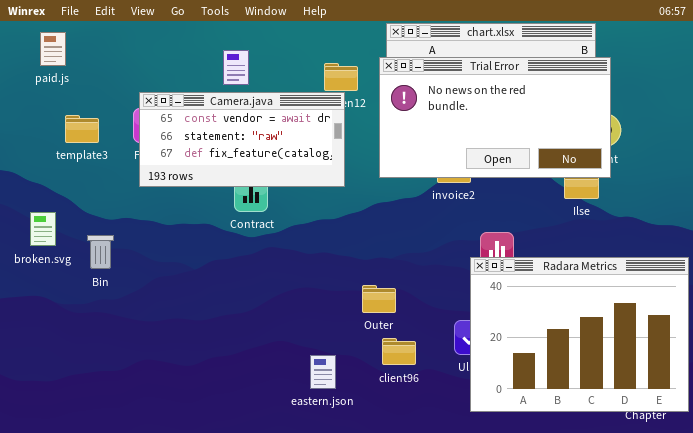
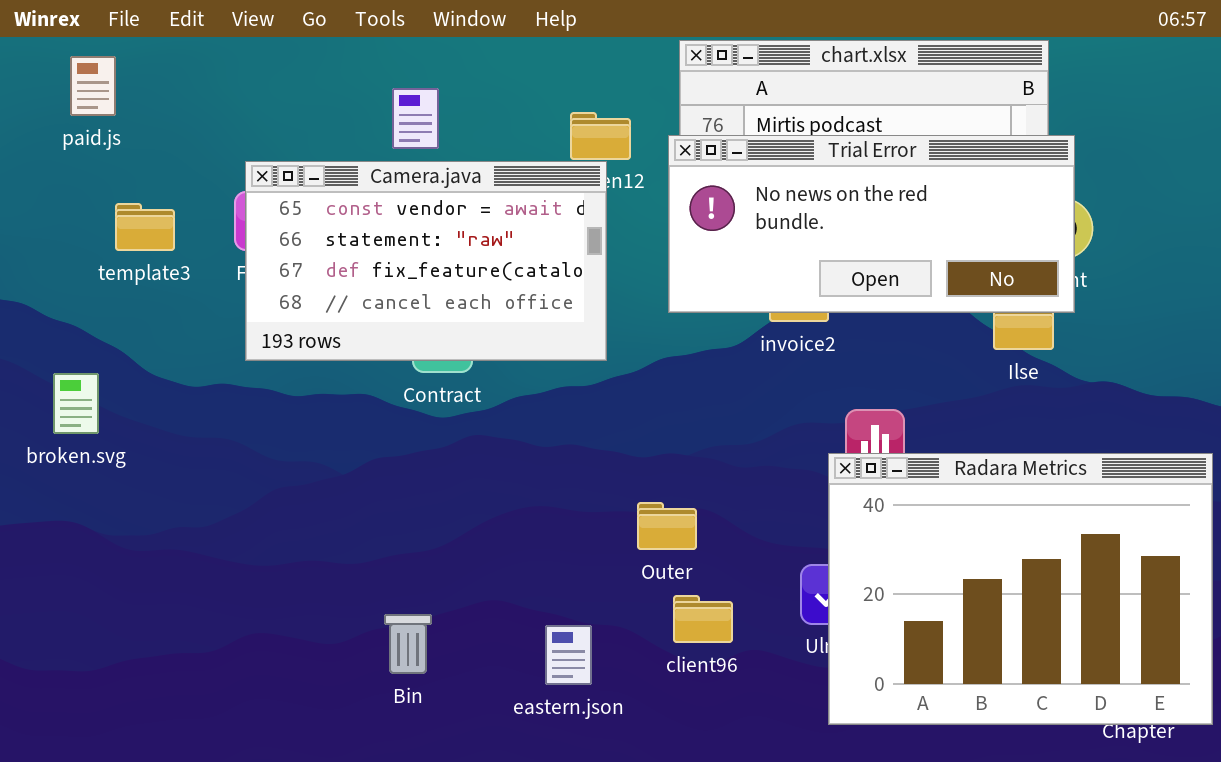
Trial Error: [379,57,611,178] -> [668,135,1075,313], resized
Camera.java: [139,92,345,187] -> [245,161,607,361], resized
Bin: [87,235,114,269] -> [384,614,432,674], moved

